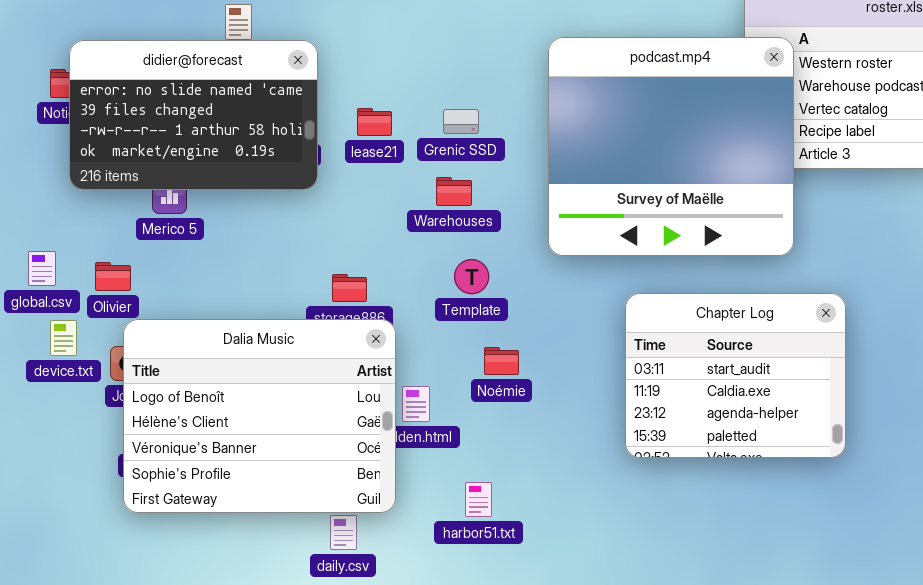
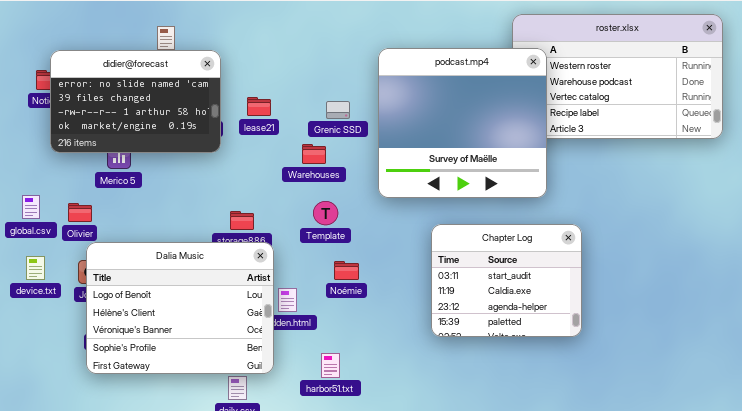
Grenic SSD: [443,109,479,134] -> [326,101,350,119], moved
device.txt: [50,320,77,356] -> [26,256,45,280], moved

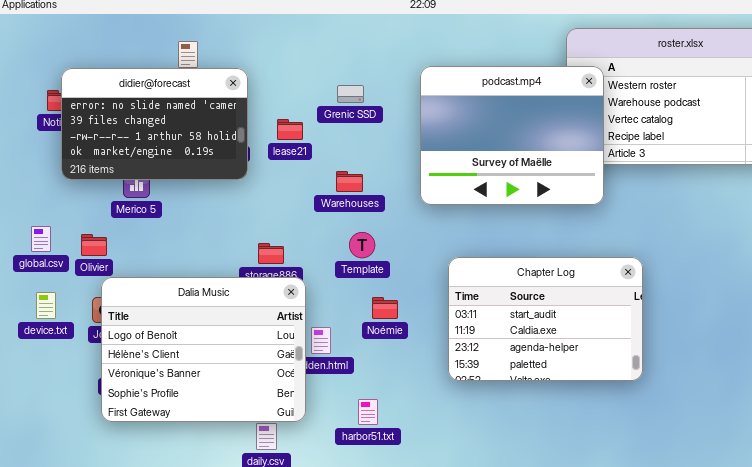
podcast.mp4: [378,48,547,198] -> [420,66,604,205], resized
Grenic SSD: [326,101,350,119] -> [337,85,364,103], moved
Chapter Log: [431,224,582,337] -> [448,257,643,381], resized

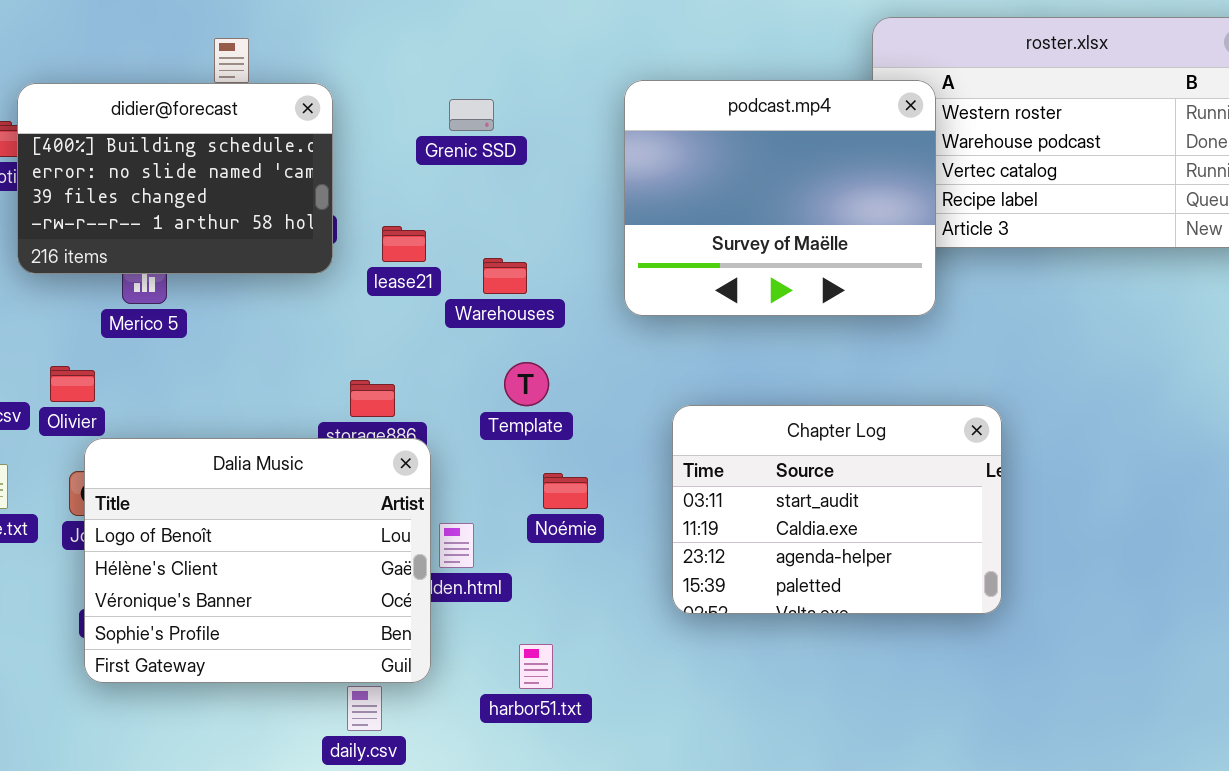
didier@forecast: [61,68,248,180] -> [17,83,333,274], scrolled up 1 row
Grenic SSD: [337,85,364,103] -> [449,99,494,131], moved
lease21: [277,119,303,140] -> [382,226,426,262], moved

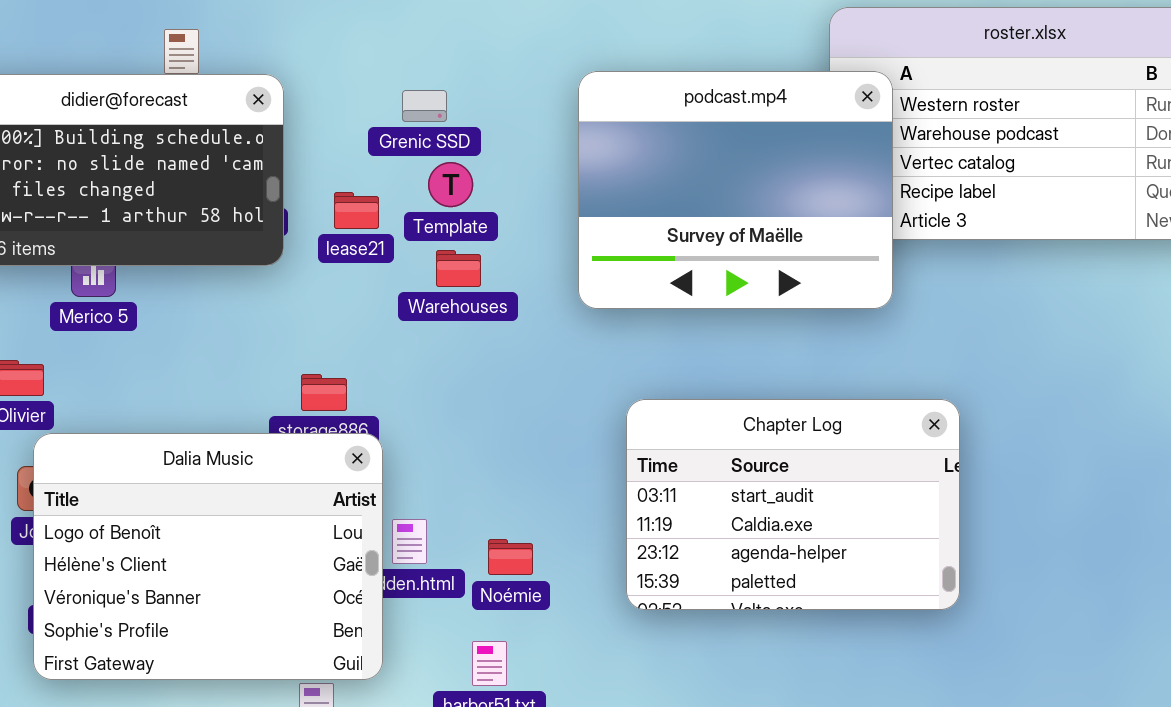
lease21: [382,226,426,262] -> [334,192,379,229], moved
Template: [504,362,549,406] -> [428,162,473,207], moved
Noémie: [543,473,588,509] -> [488,539,533,575], moved

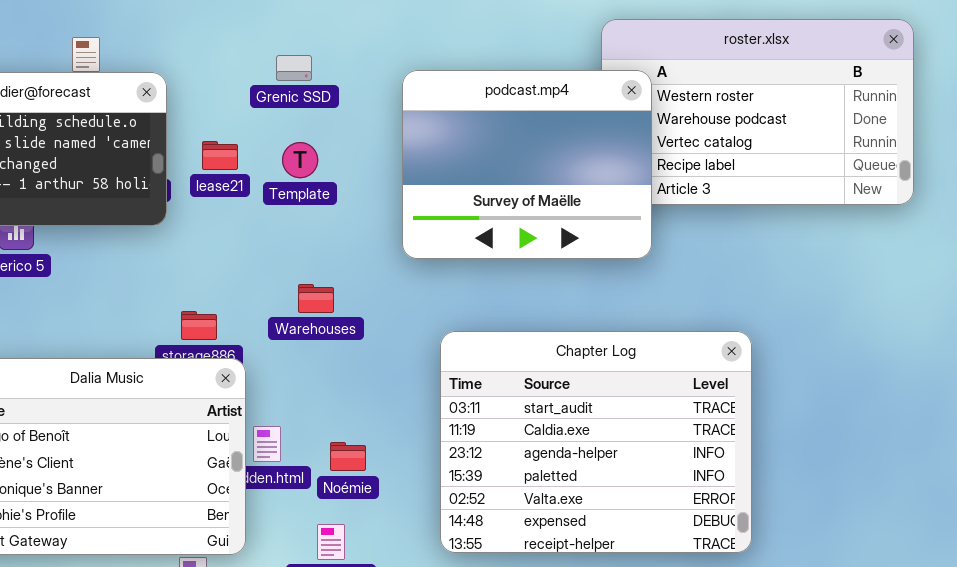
Grenic SSD: [402,90,447,122] -> [276,55,312,81], moved
lease21: [334,192,379,229] -> [202,141,238,170], moved
Warehouses: [436,250,481,287] -> [298,284,334,313], moved
Chapter Log: [626,399,960,610] -> [440,331,752,553], resized

